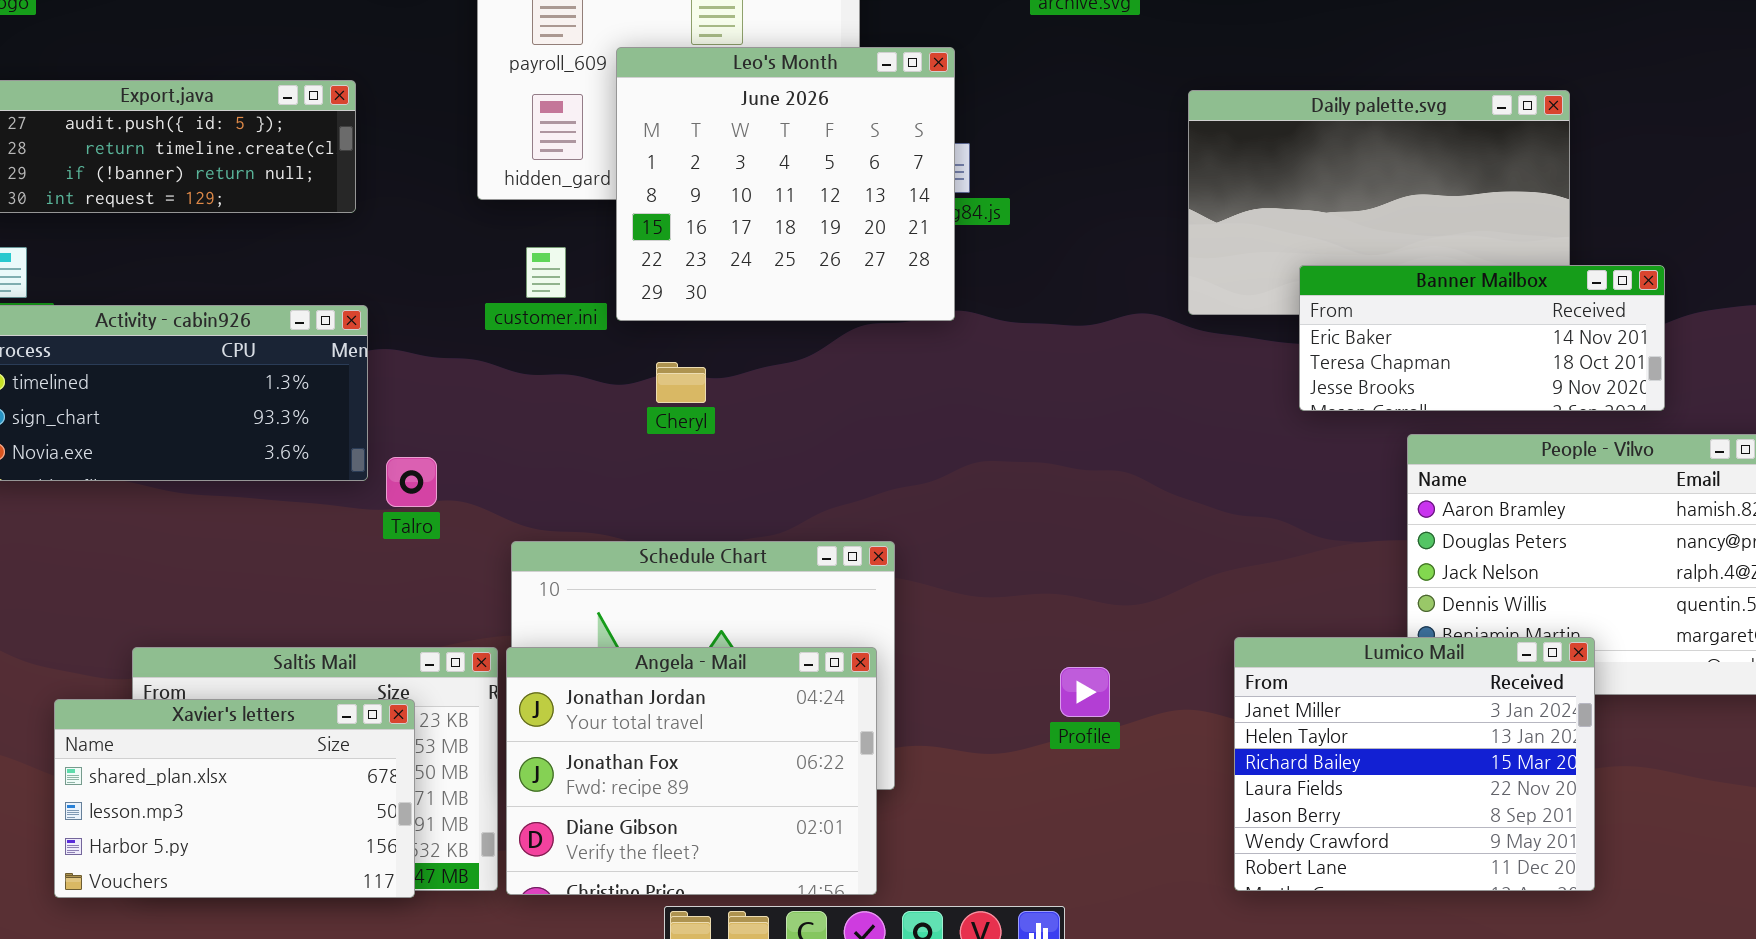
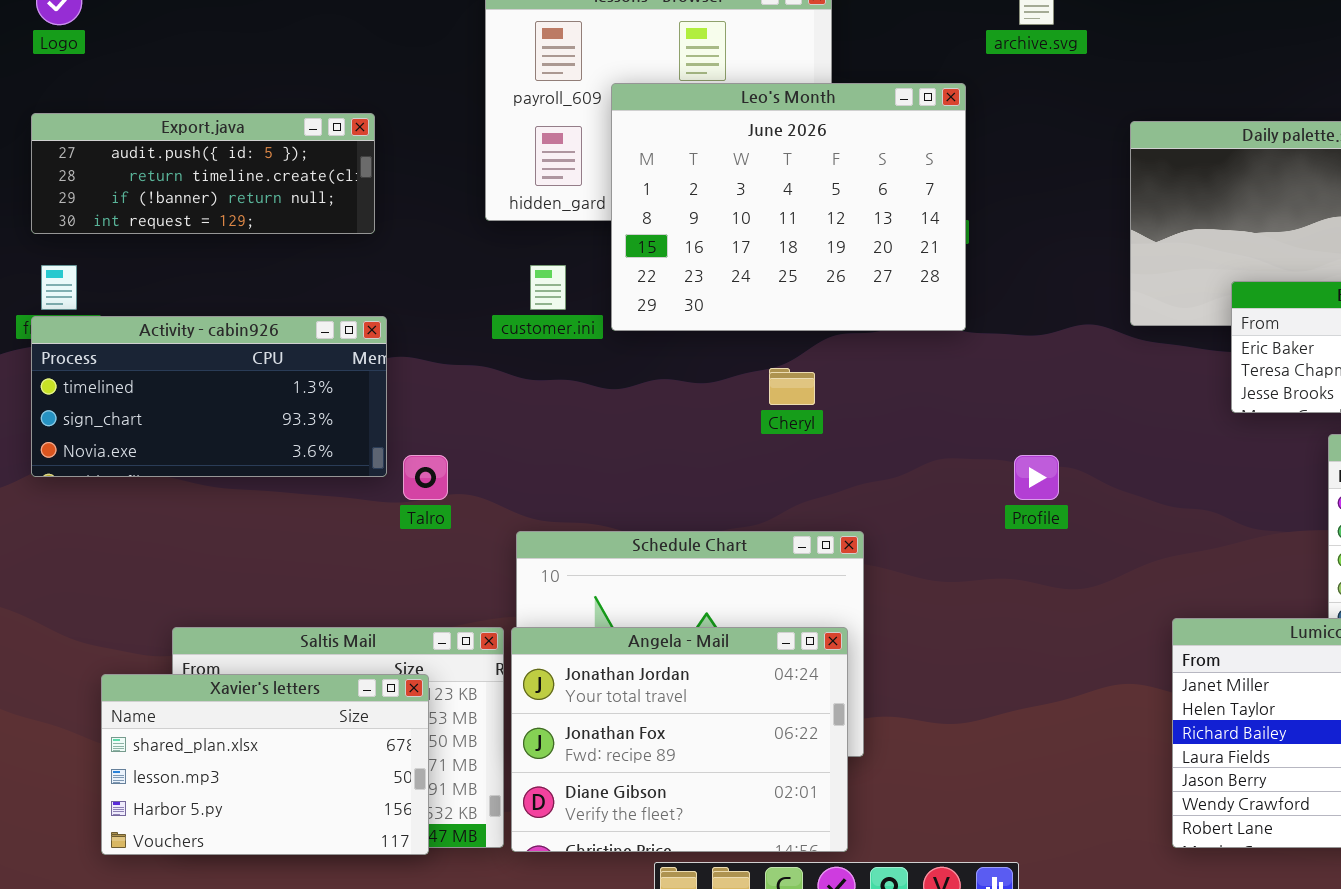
Leo's Month: [616,47,955,321] -> [611,83,966,331], resized
Cheryl: [656,362,706,403] -> [769,368,815,405], moved
Profile: [1060,667,1110,717] -> [1014,455,1059,500], moved

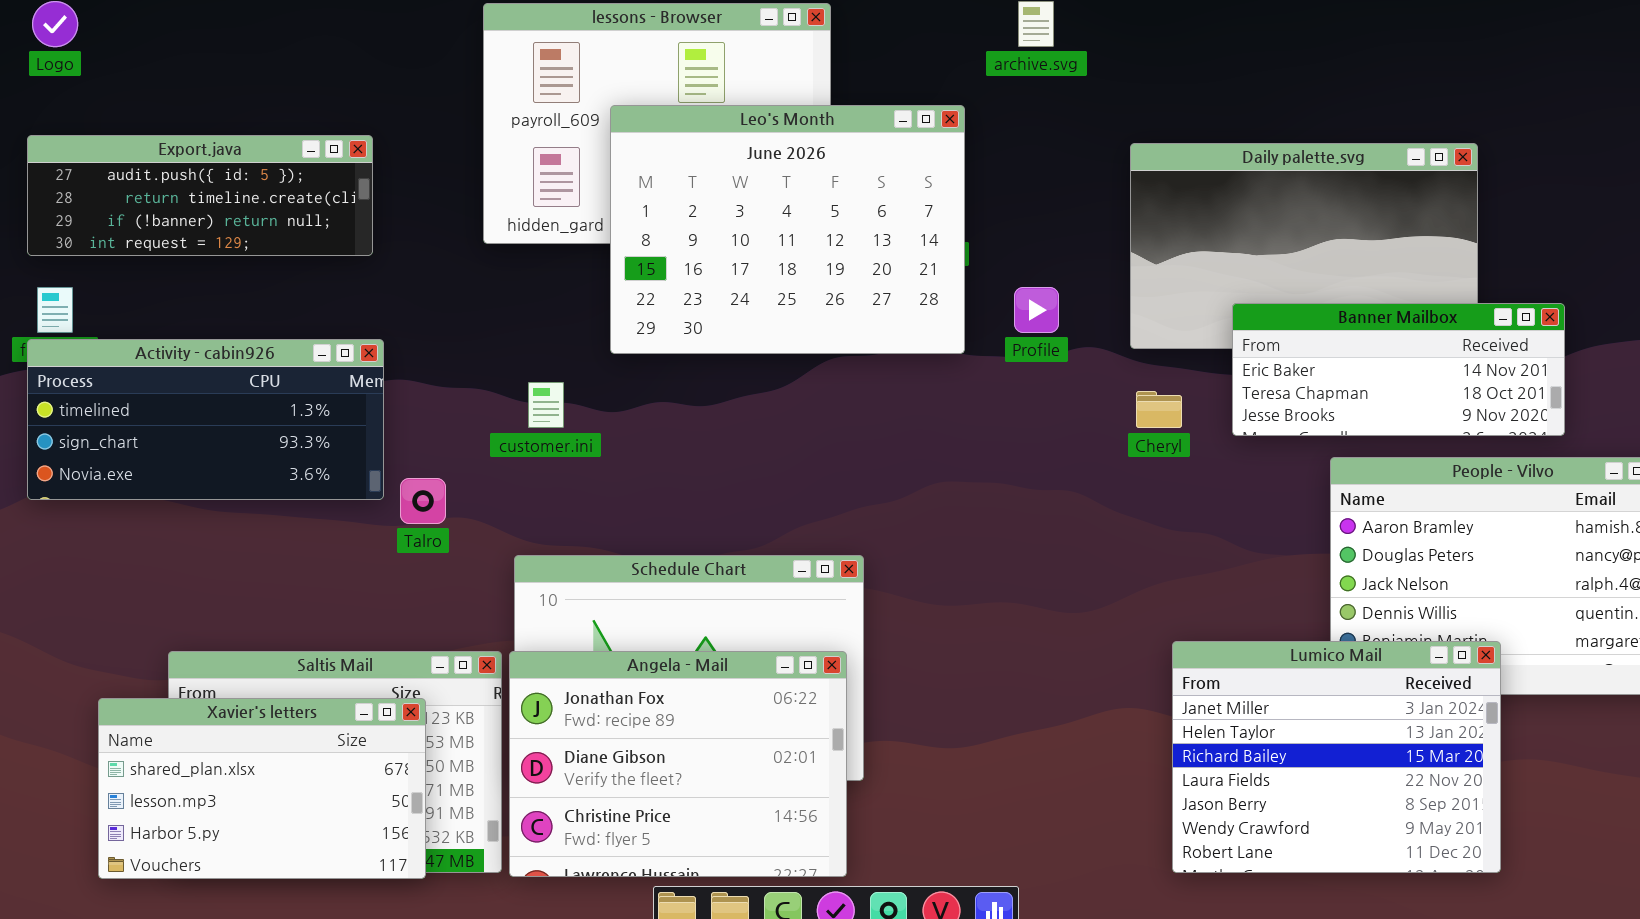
customer.ini: [530,265,566,310] -> [528,382,564,428], moved
Cheryl: [769,368,815,405] -> [1136,391,1182,428], moved
Profile: [1014,455,1059,500] -> [1014,287,1059,333], moved
Angela - Mail: [511,627,848,852] -> [509,651,847,877], scrolled down 1 row

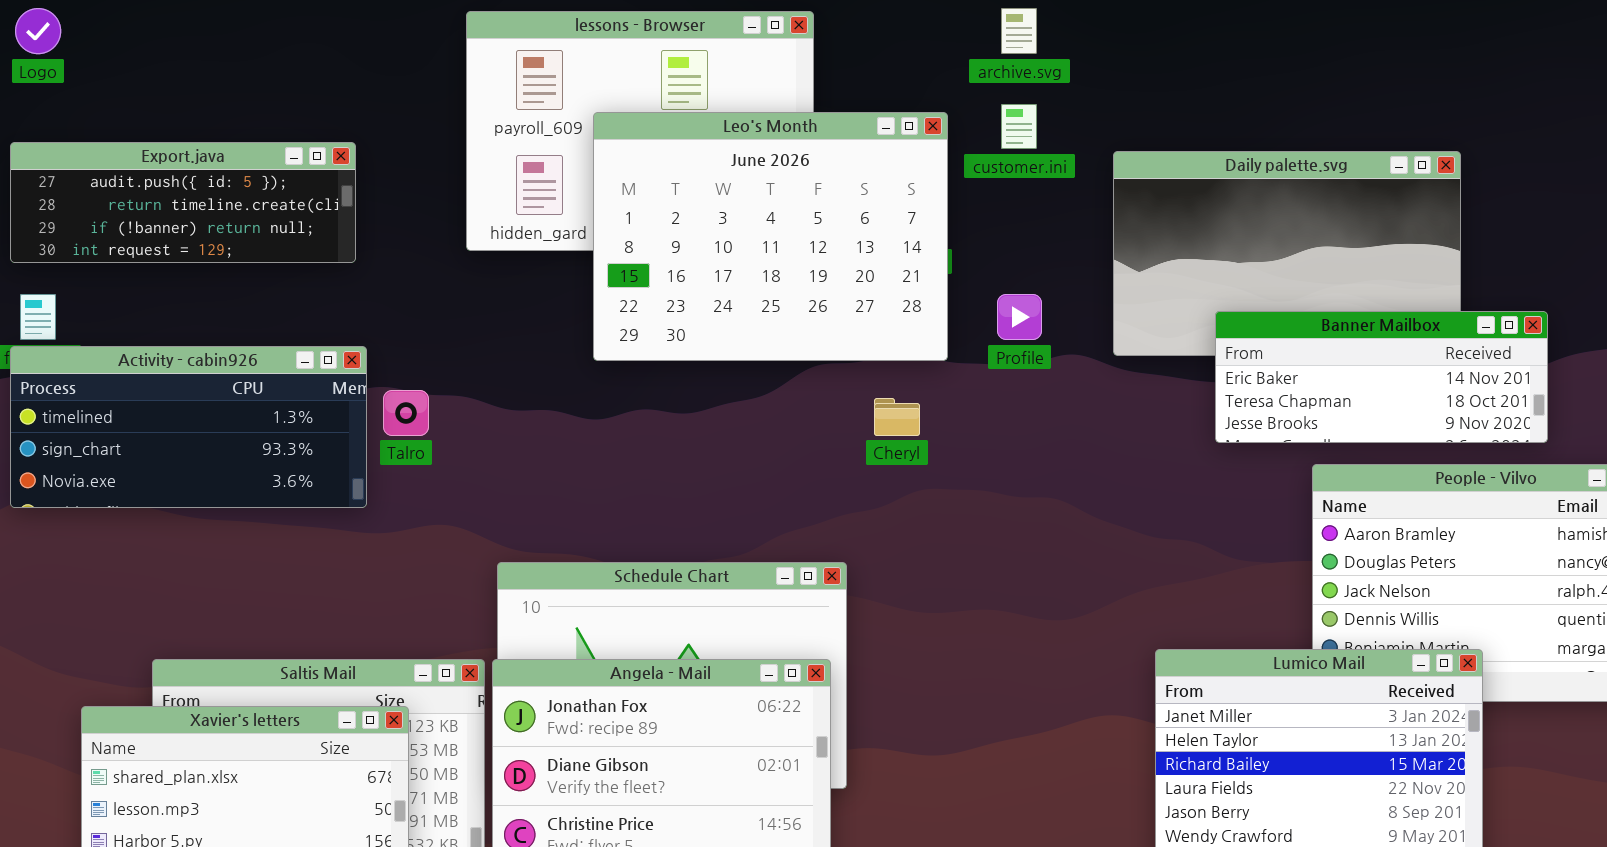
customer.ini: [528,382,564,428] -> [1001,104,1037,149], moved
Cheryl: [1136,391,1182,428] -> [874,398,920,436], moved
Talro: [400,478,446,524] -> [383,390,429,436], moved

